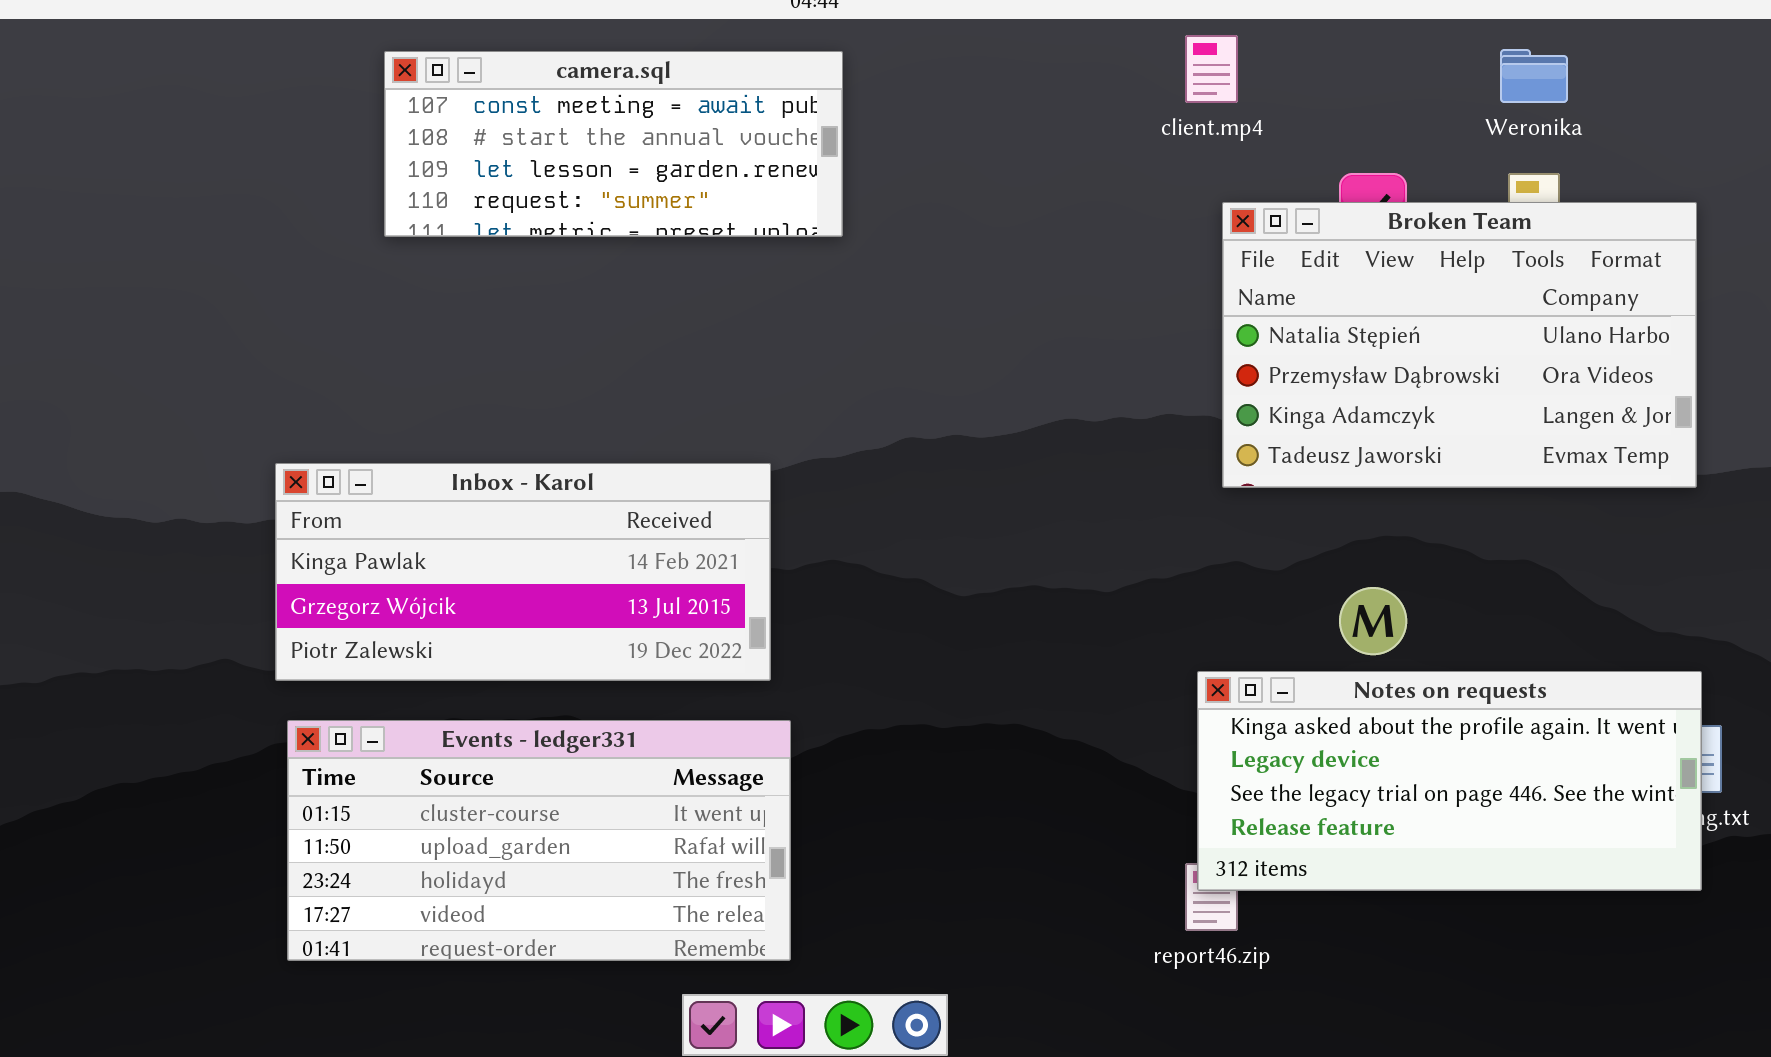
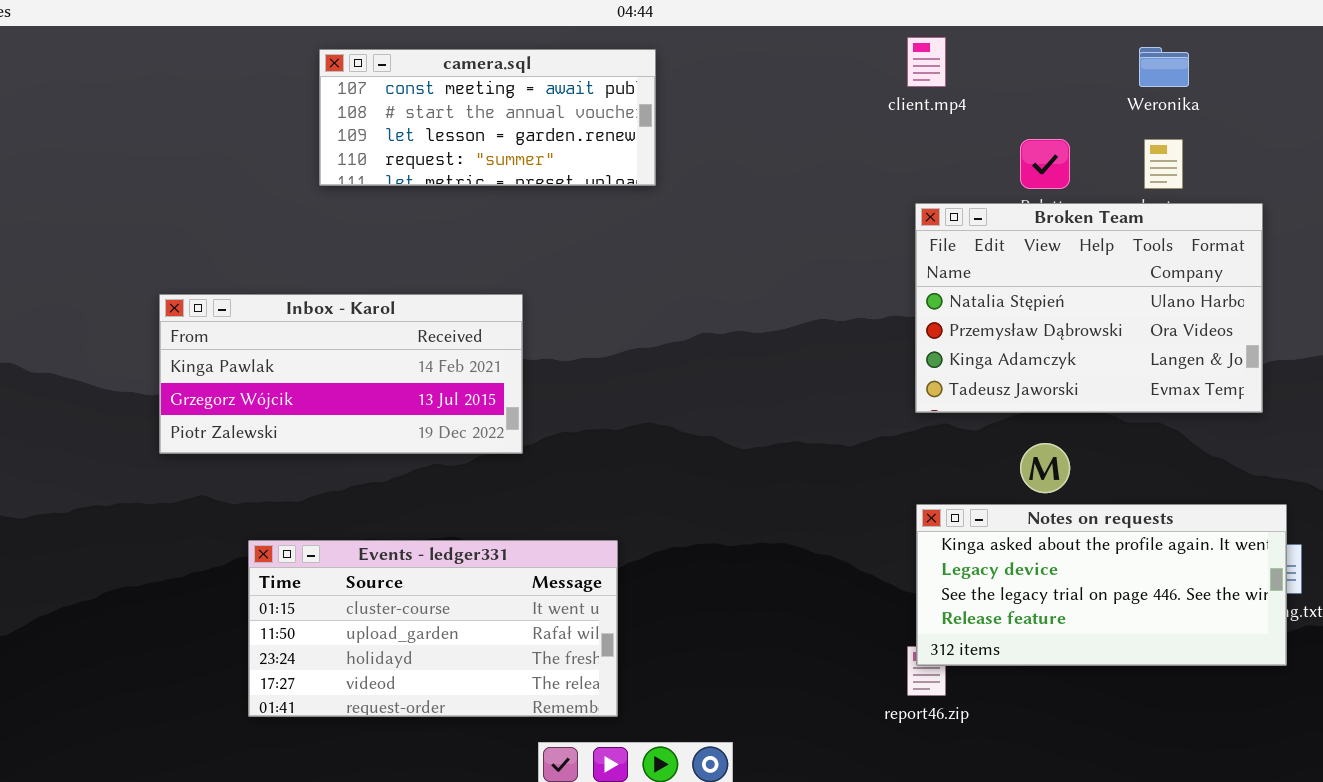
Broken Team: [1222,202,1697,488] -> [915,203,1263,413], moved
Inbox - Karol: [275,463,771,681] -> [159,294,523,454], moved

